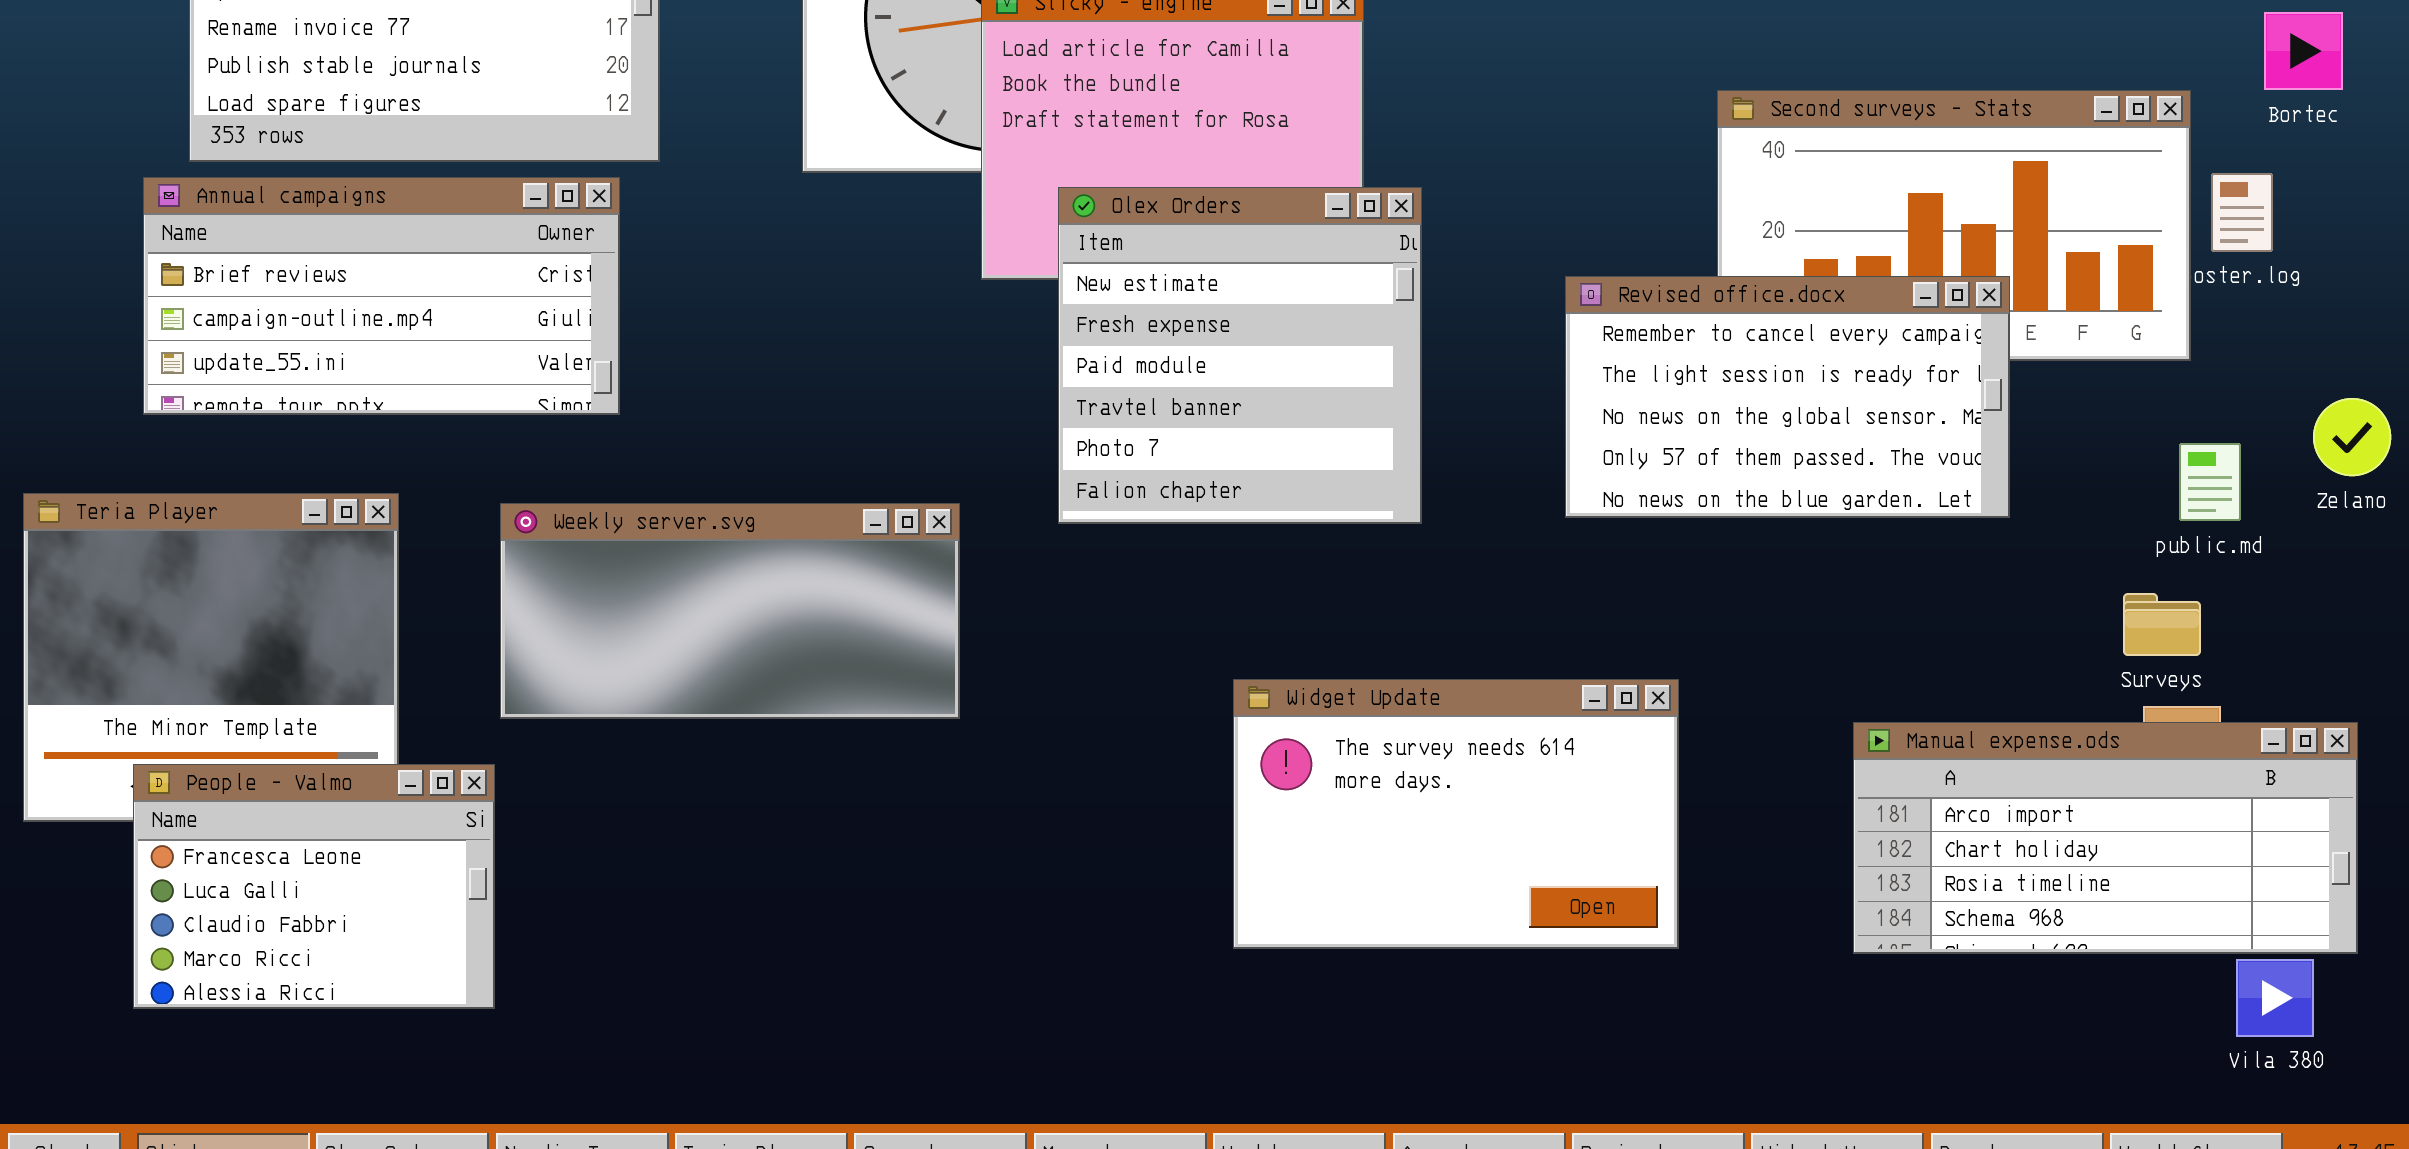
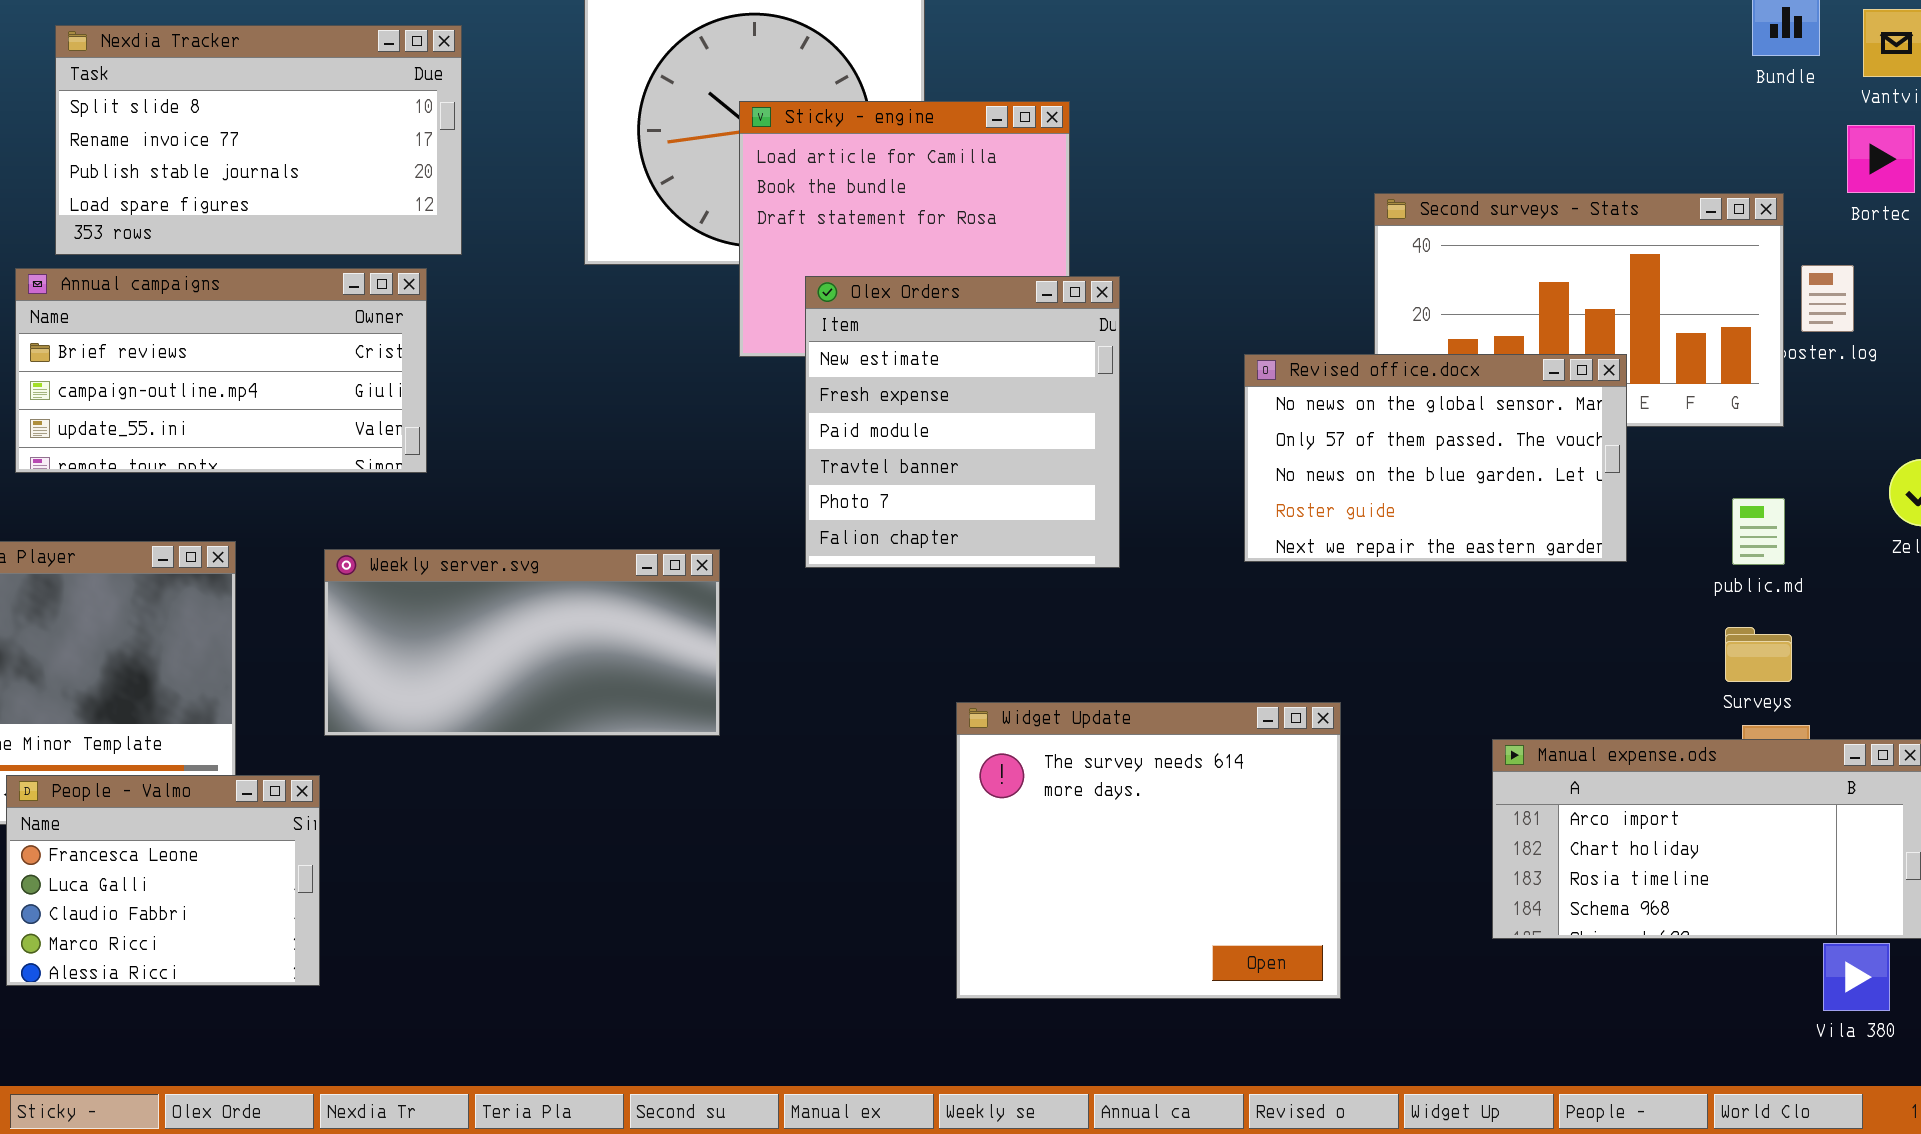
Revised office.docx: [1565,276,2010,518] -> [1244,354,1627,562], scrolled down 2 rows
public.md: [2179,443,2241,521] -> [1732,498,1785,565], moved
Widget Update: [1233,679,1679,949] -> [956,702,1341,999], resized

